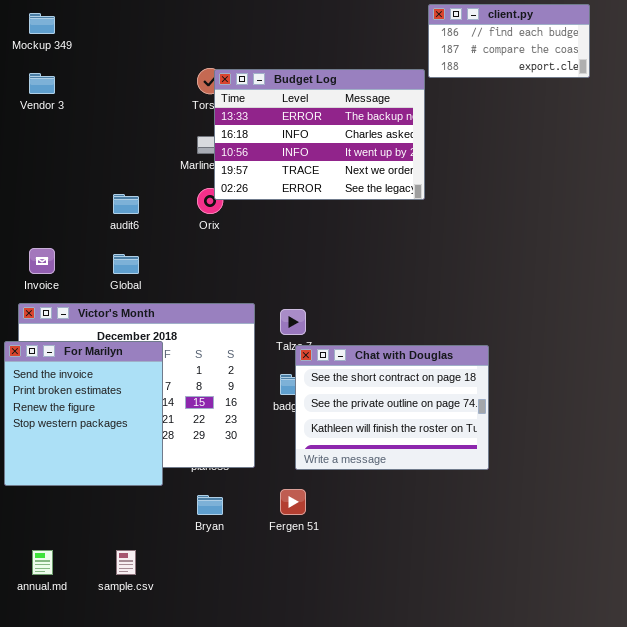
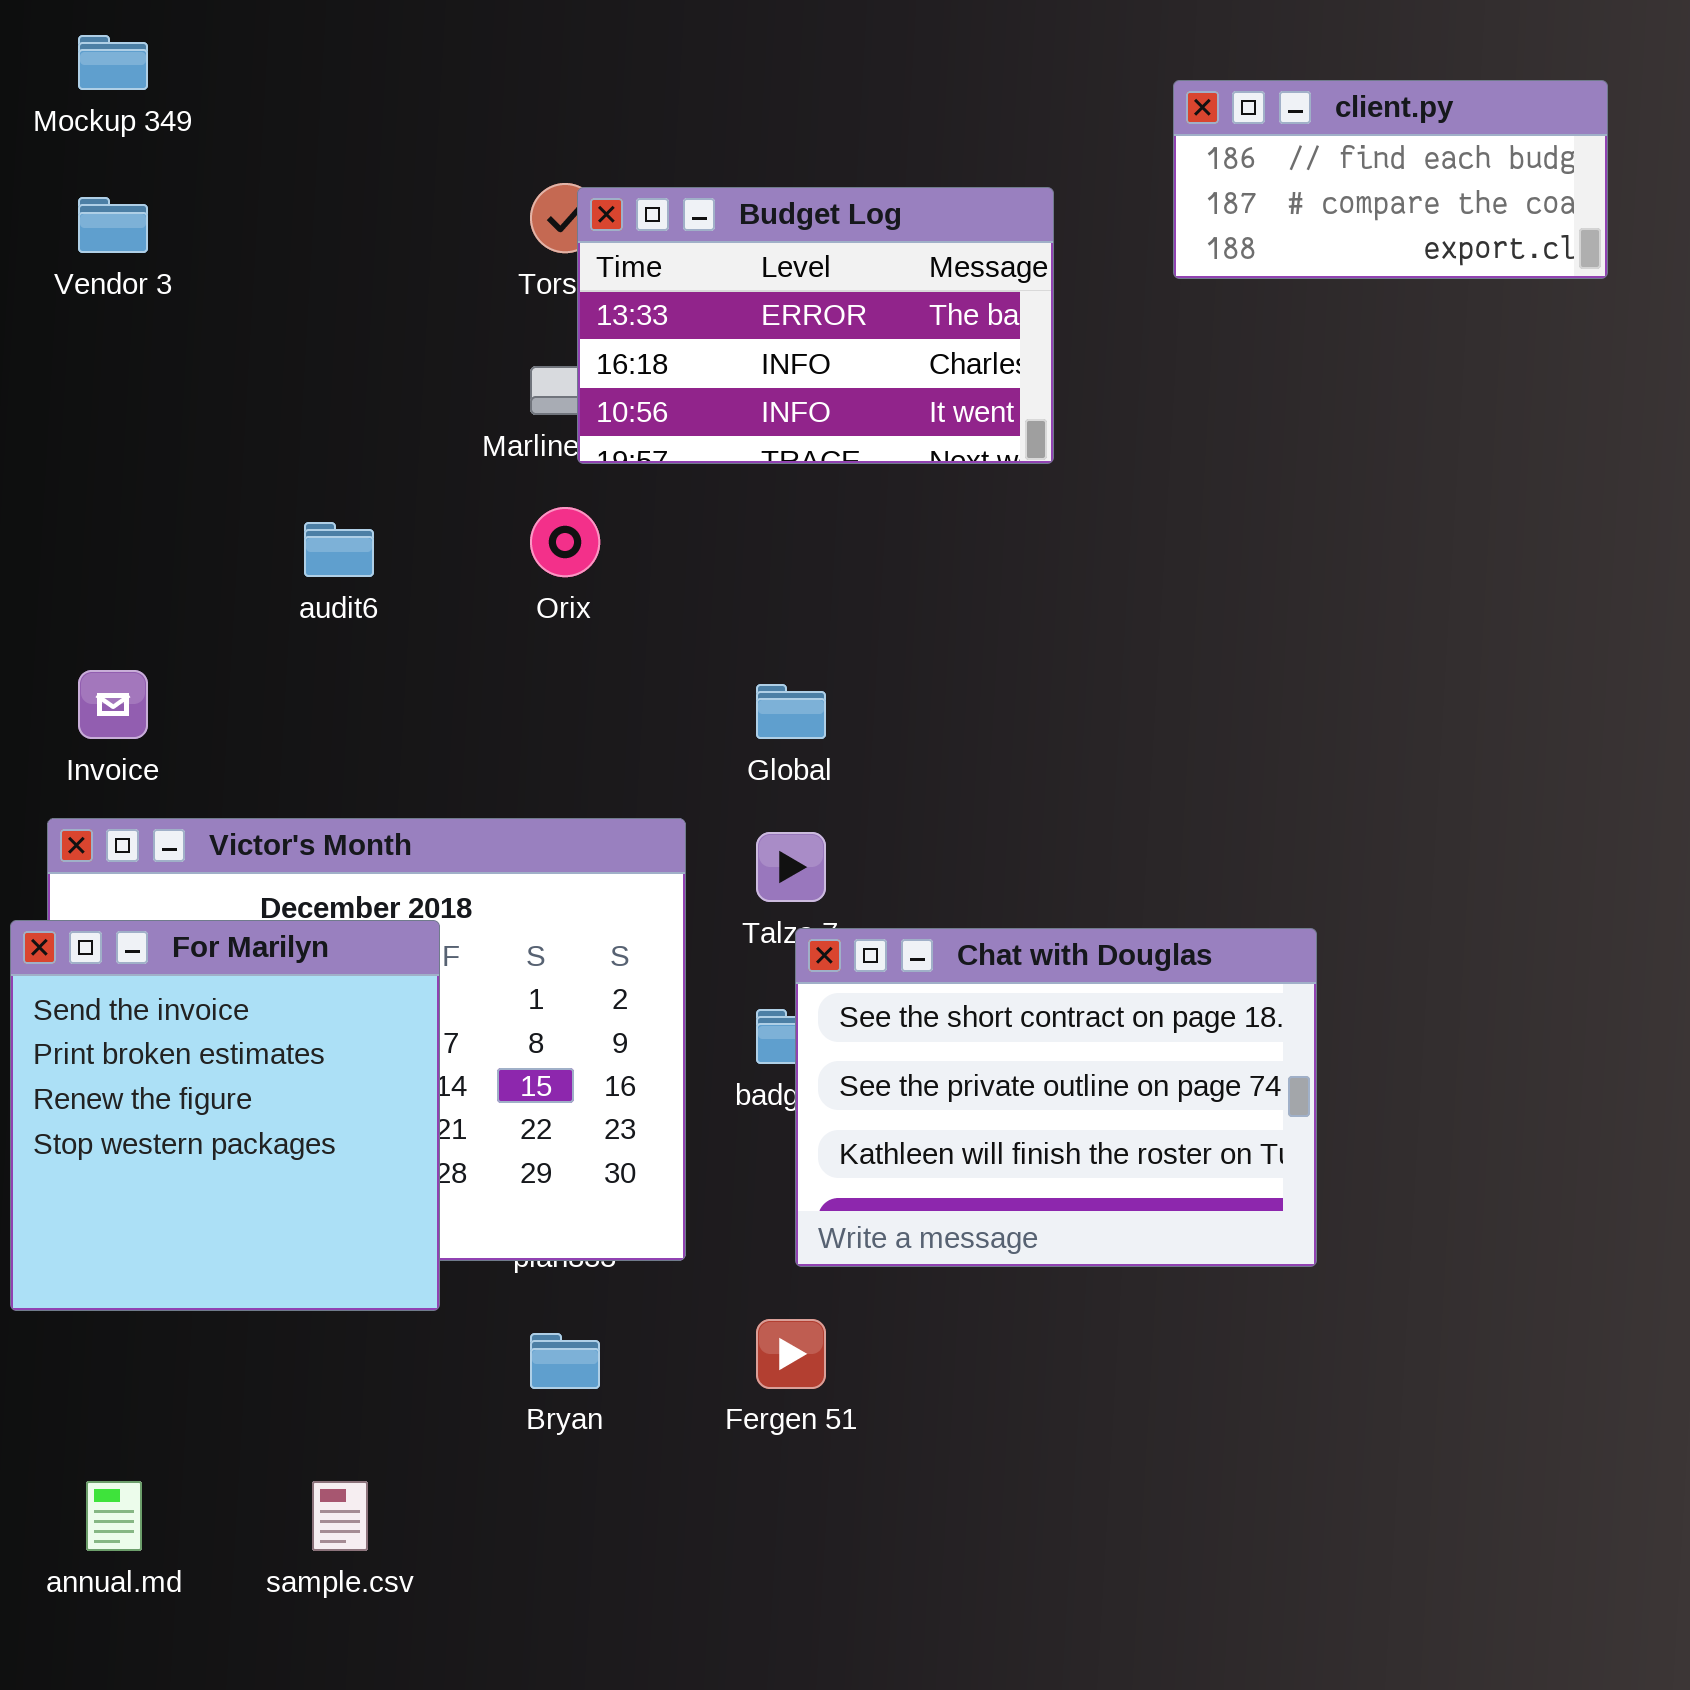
client.py: [428,4,590,78] -> [1173,80,1608,279], moved
Budget Log: [214,69,425,200] -> [577,187,1054,464], resized
Global: [113,254,139,274] -> [756,684,826,739], moved

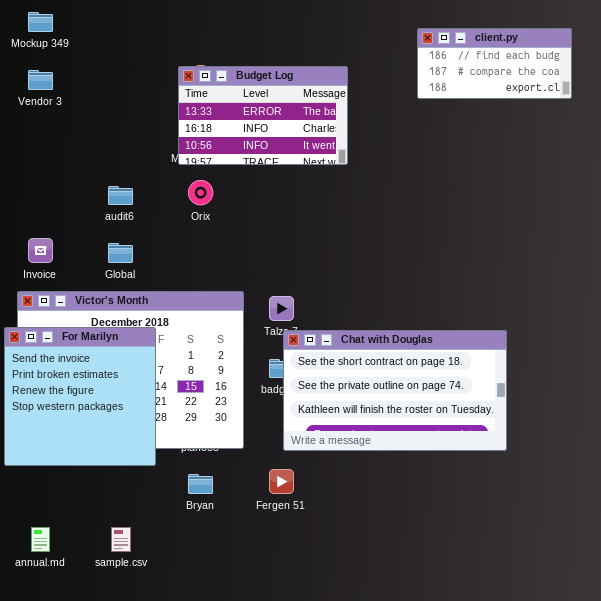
Budget Log: [577,187,1054,464] -> [178,66,348,165], moved
Global: [756,684,826,739] -> [108,243,133,263], moved
Chat with Douglas: [795,928,1317,1267] -> [283,330,507,451], resized

